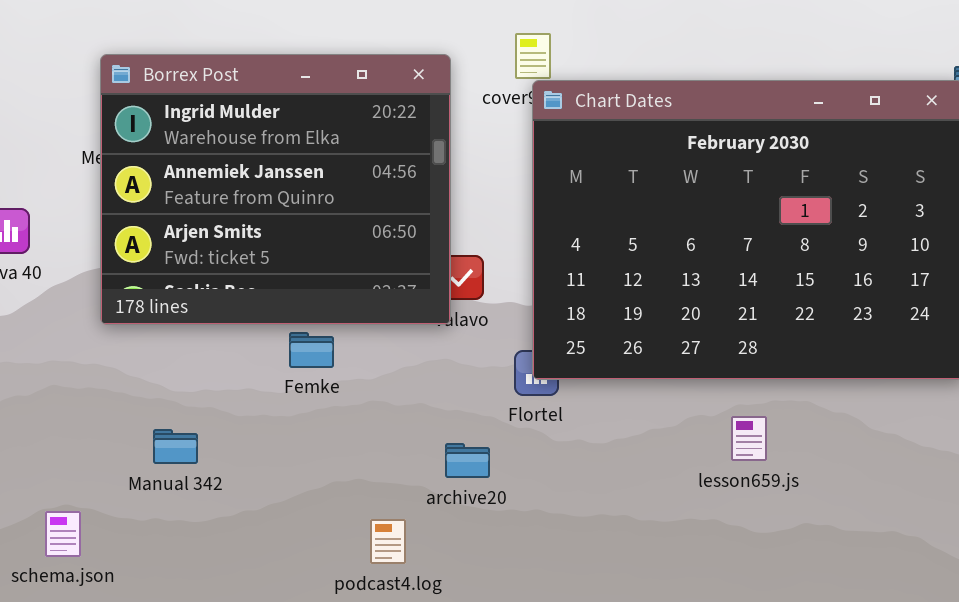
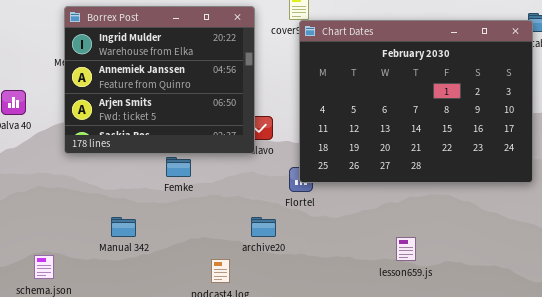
lesson659.js: [731,416,767,461] -> [396,237,416,261], moved
Manual 342: [153,429,198,464] -> [111,217,136,237], moved

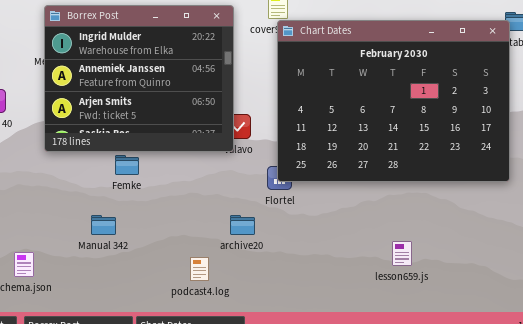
Femke: [166,157,191,177] -> [115,155,139,175], moved
lesson659.js: [396,237,416,261] -> [392,241,412,266], moved

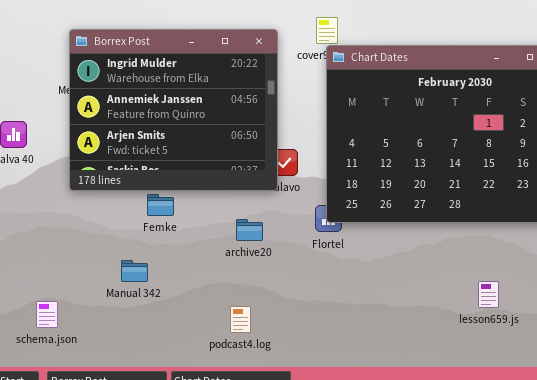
archive20: [230,215,255,235] -> [236,219,263,241], moved
lesson659.js: [392,241,412,266] -> [478,281,499,308], moved

